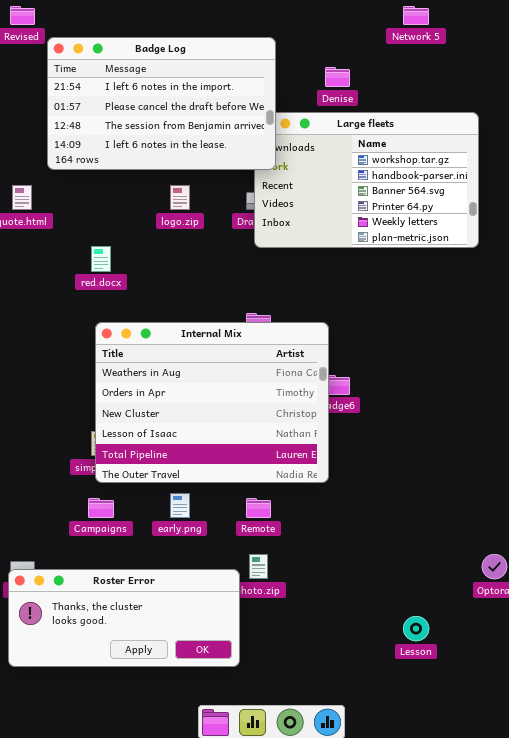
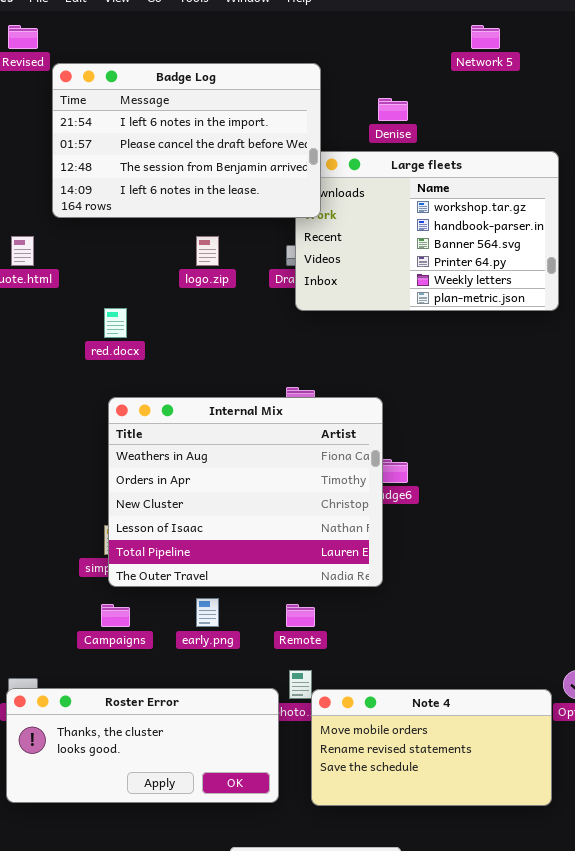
Note 4: none -> [311,689,552,806], opened

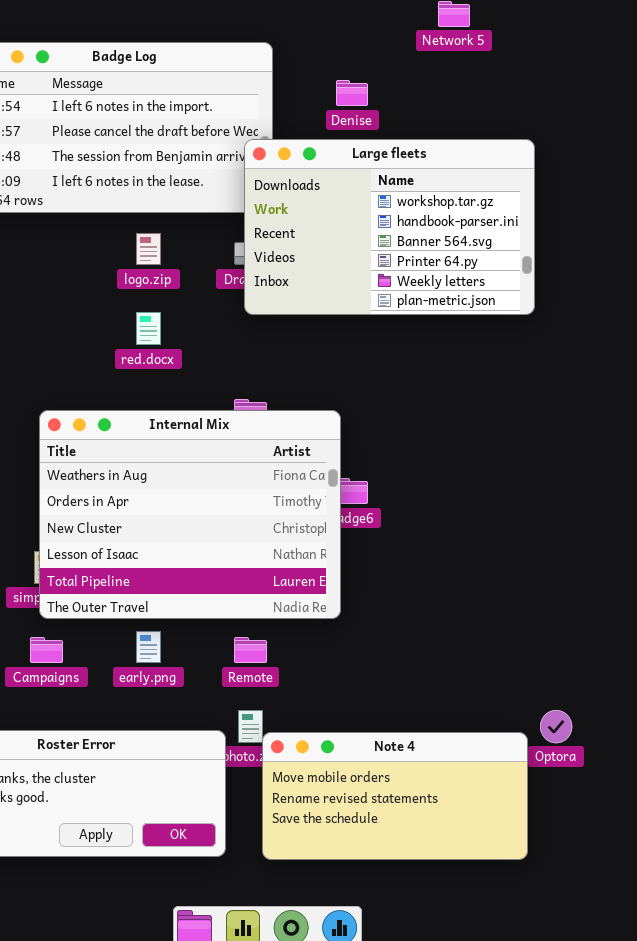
Large fleets: [295,151,559,311] -> [244,139,535,315], raised
red.docx: [104,308,127,338] -> [136,312,161,345], moved

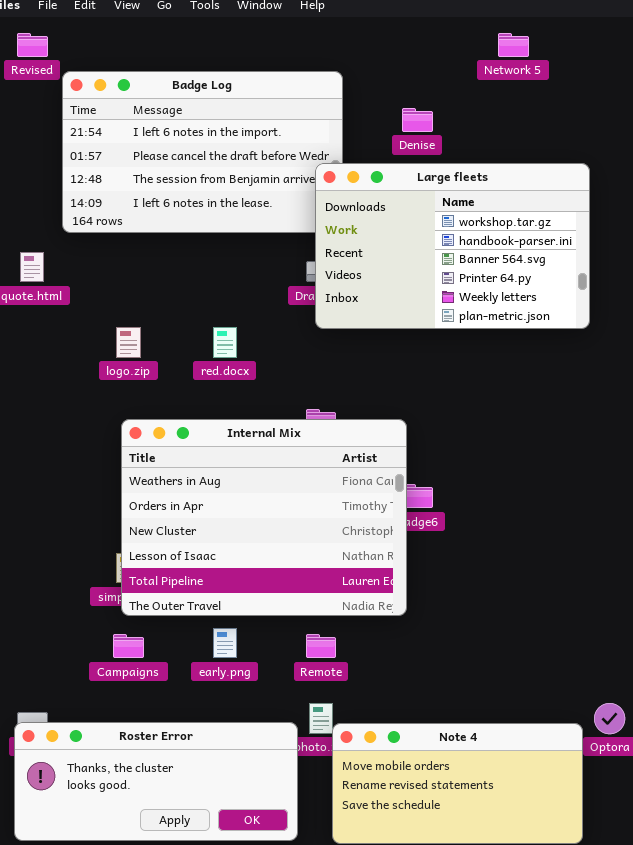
logo.zip: [136,233,161,265] -> [116,327,141,358], moved

